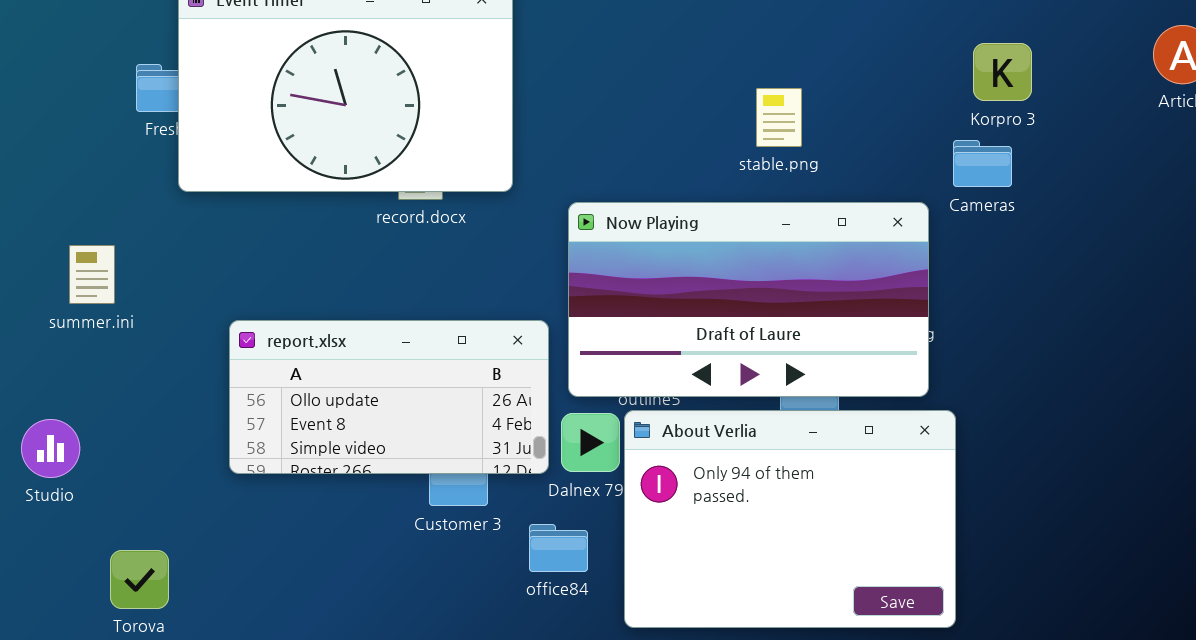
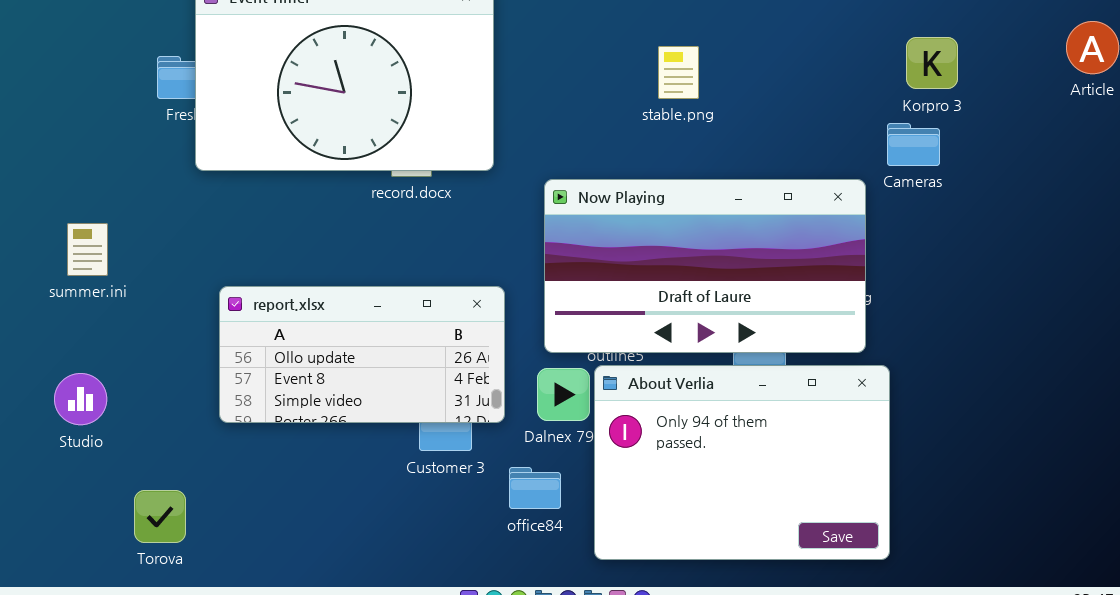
stable.png: [756,88,802,147] -> [658,46,699,99], moved
summer.ini: [69,245,115,304] -> [67,223,108,276], moved
report.xlsx: [229,320,549,474] -> [219,286,505,423], moved

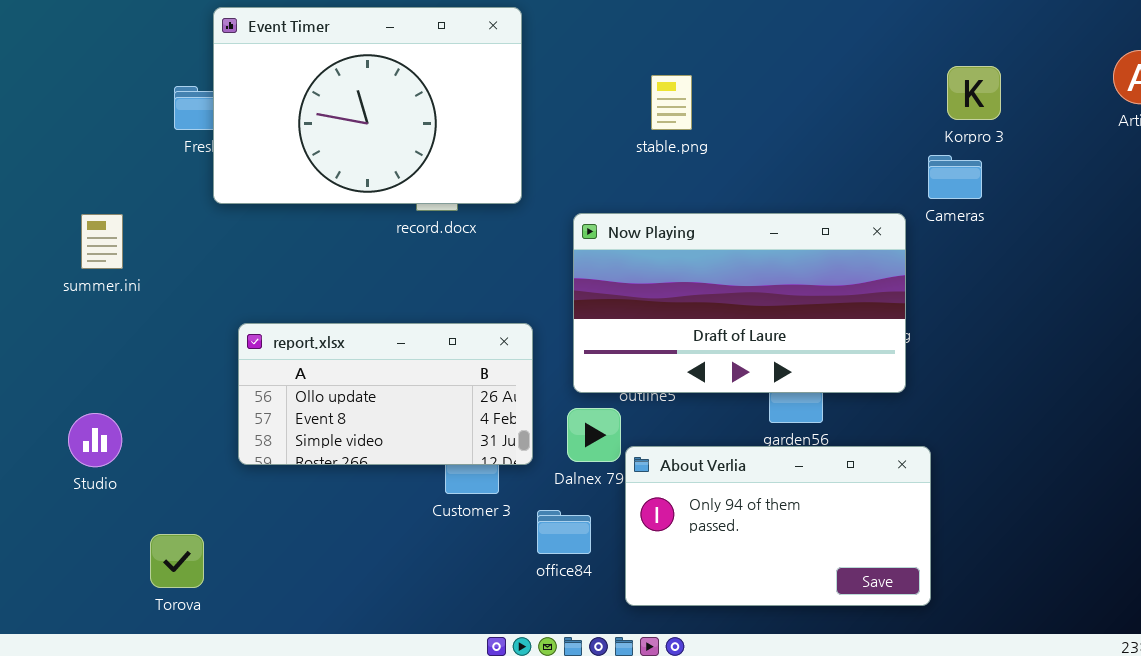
stable.png: [658,46,699,99] -> [651,75,692,130], moved
summer.ini: [67,223,108,276] -> [81,214,123,269], moved
About Verlia: [594,365,890,560] -> [625,446,931,606], resized

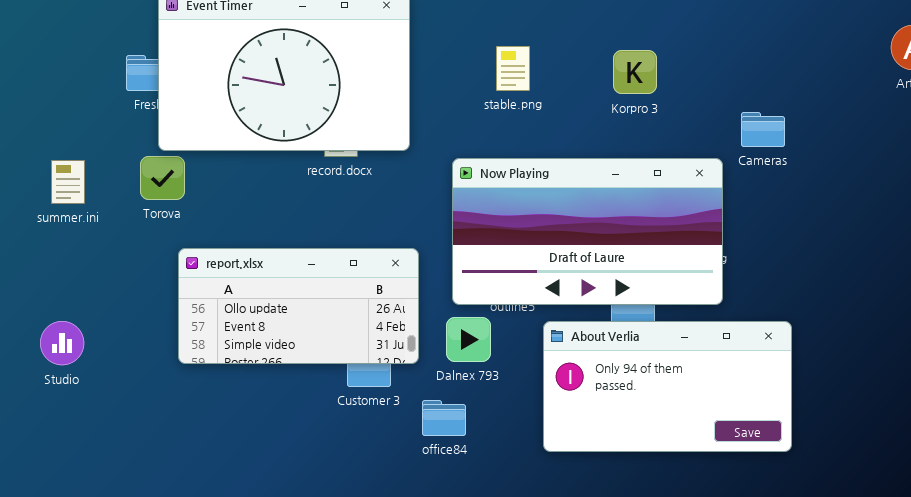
Korpro 3: [947,66,1001,120] -> [613,50,657,94], moved
stable.png: [651,75,692,130] -> [496,46,530,91], moved
About Verlia: [625,446,931,606] -> [543,321,792,452], moved
Torova: [150,534,204,588] -> [140,156,185,200], moved

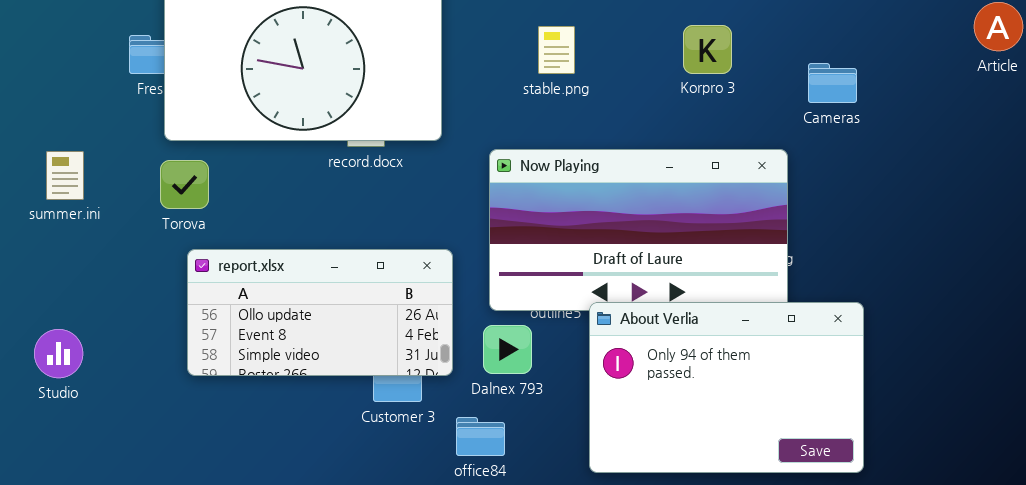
Korpro 3: [613,50,657,94] -> [683,25,732,74], moved
Cameras: [741,112,785,147] -> [808,63,857,103], moved
Torova: [140,156,185,200] -> [160,160,209,209], moved
About Verlia: [543,321,792,452] -> [589,302,864,473], resized

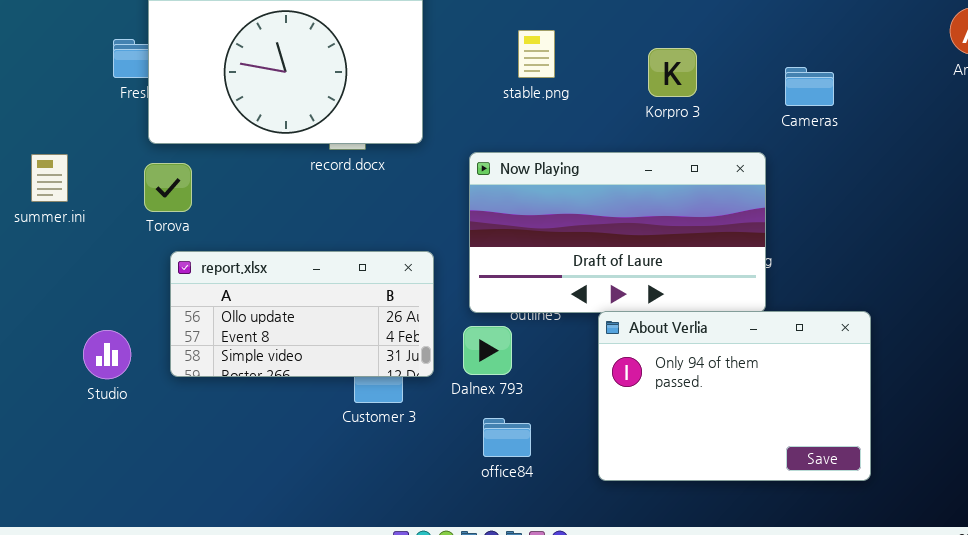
Korpro 3: [683,25,732,74] -> [648,48,697,97], moved
About Verlia: [589,302,864,473] -> [598,311,871,481], moved
Studio: [34,329,83,378] -> [83,330,131,379], moved
office84: [456,417,505,456] -> [483,418,531,457], moved

